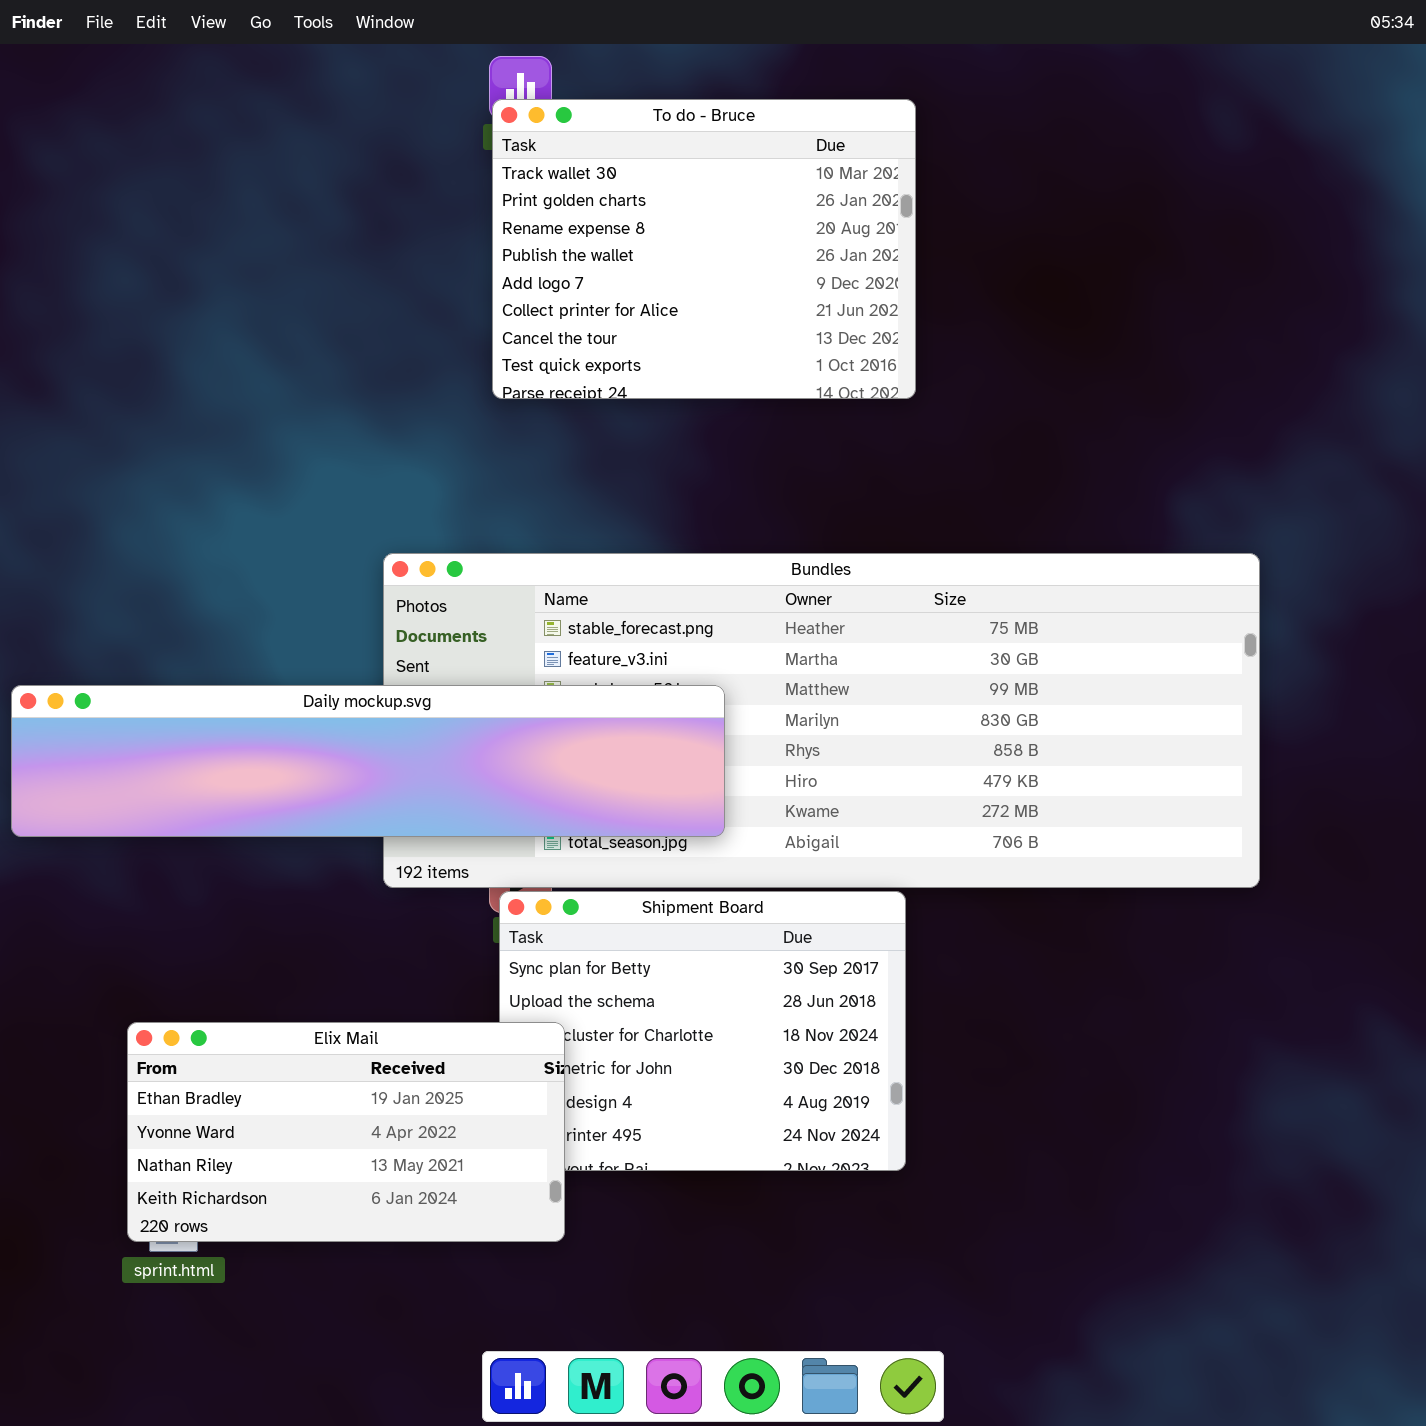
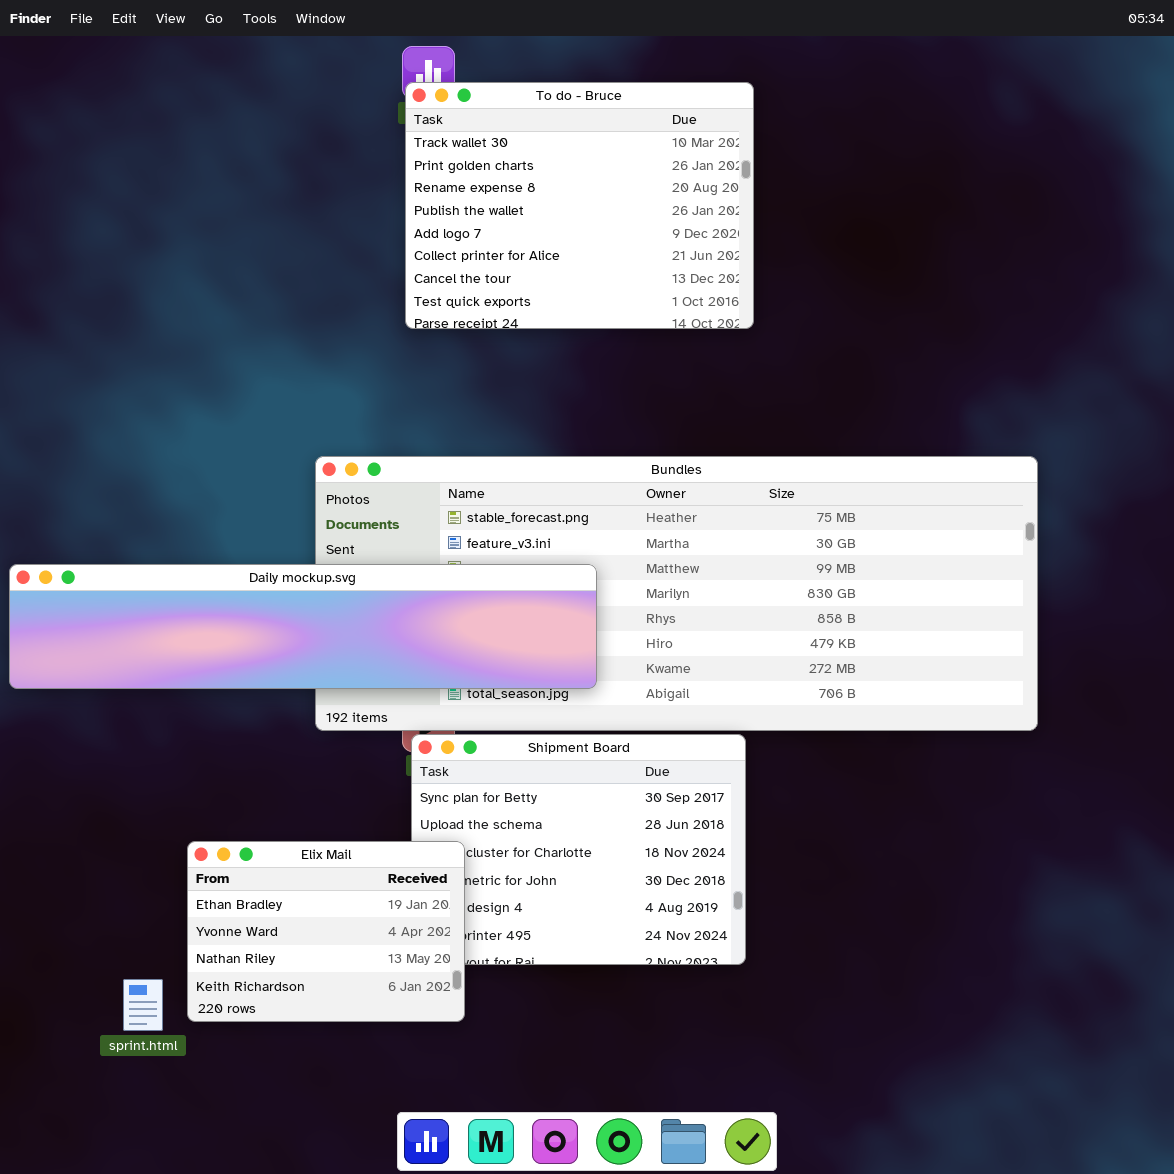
Elix Mail: [127,1022,565,1242] -> [187,841,465,1022], resized

